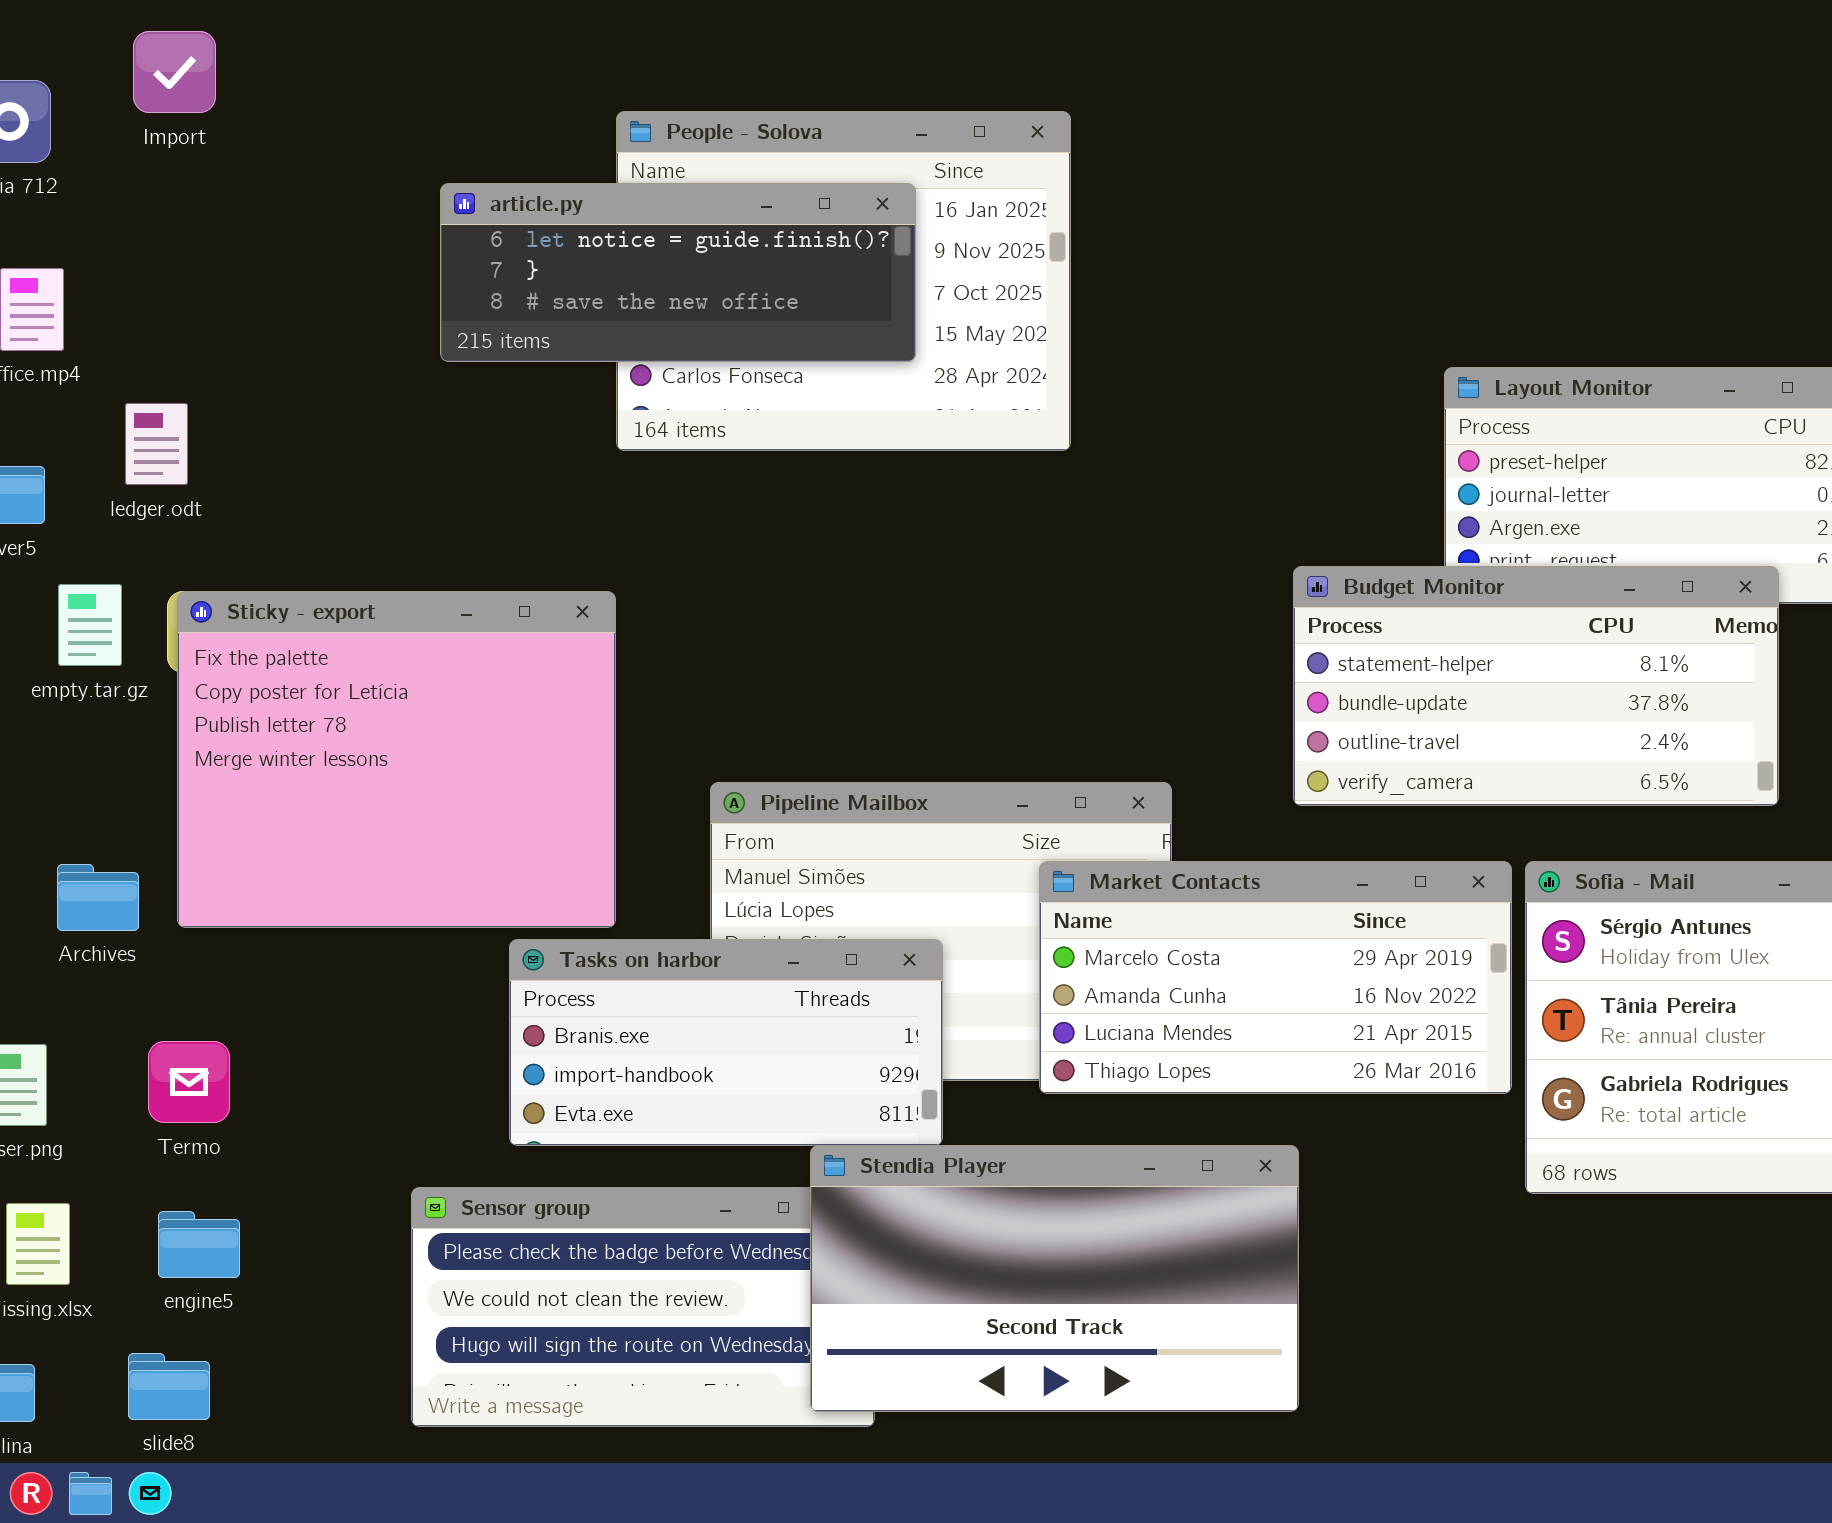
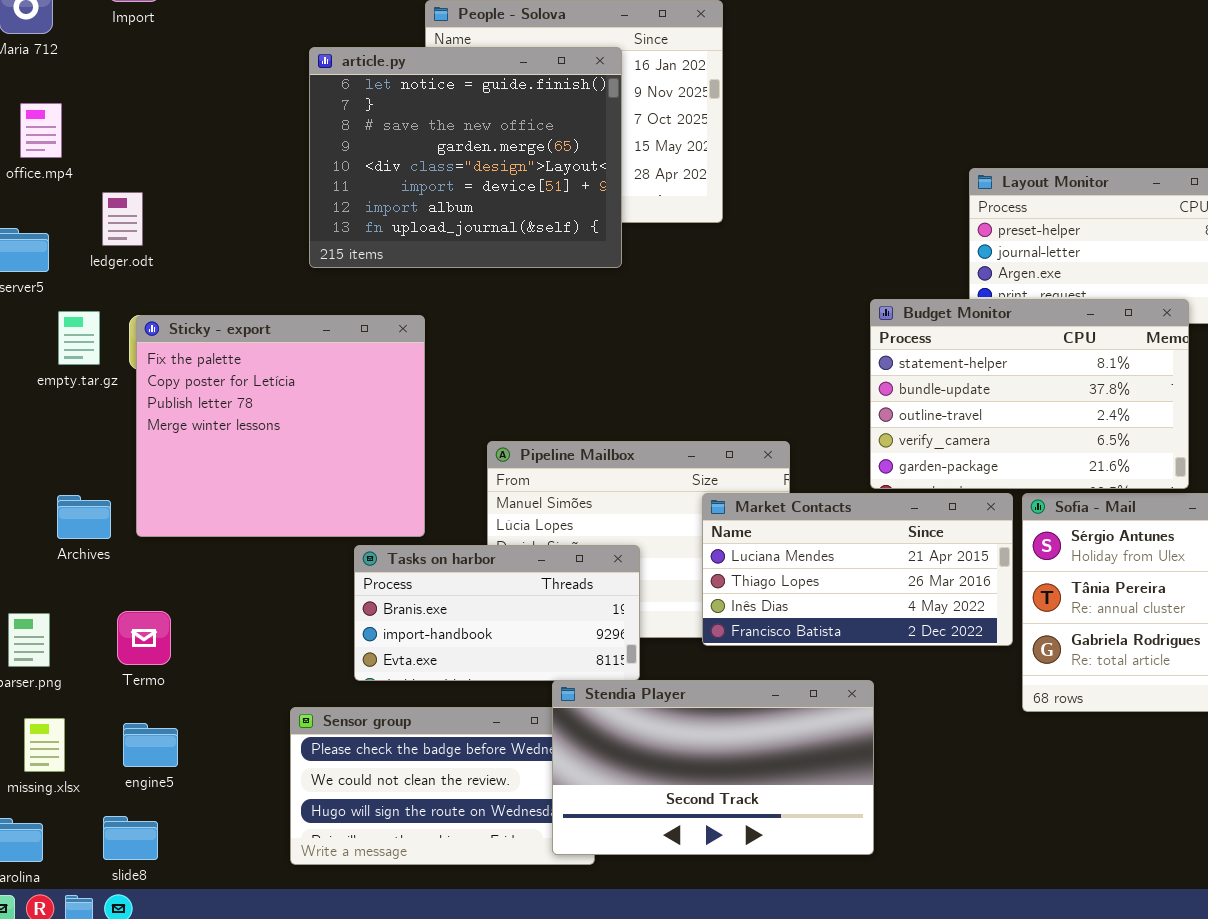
article.py: [440,183,916,362] -> [309,47,622,268], resized
Budget Monitor: [1293,566,1779,806] -> [870,299,1189,489], resized
Market Contacts: [1039,861,1512,1094] -> [702,493,1013,646], scrolled down 2 rows

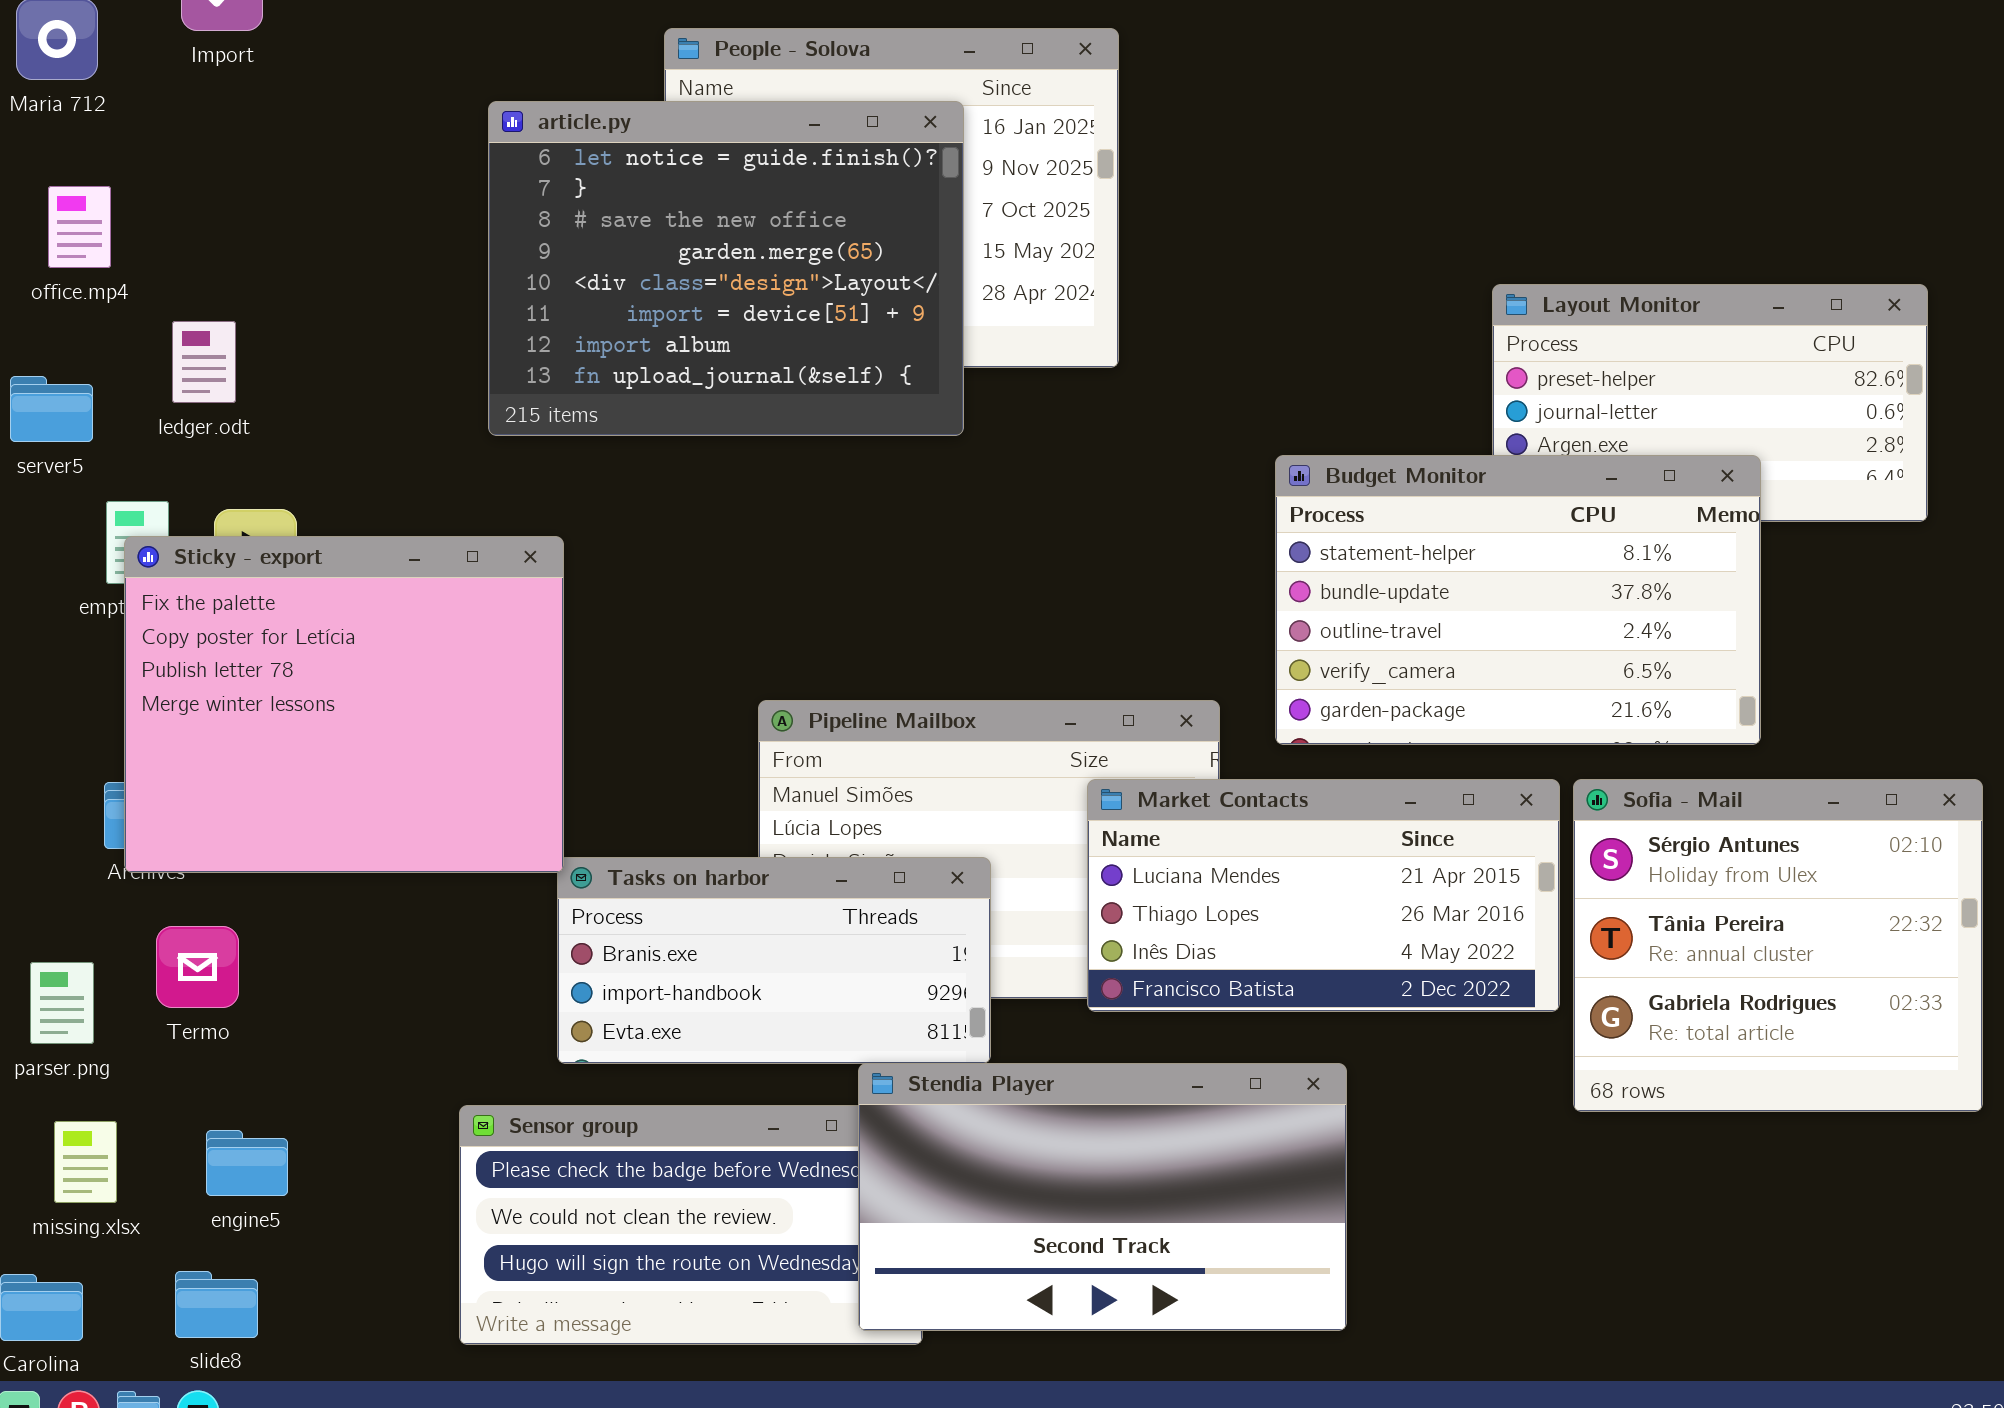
Budget Monitor: [870,299,1189,489] -> [1275,455,1761,745], moved
Sticky - export: [136,315,425,537] -> [124,536,564,873], moved
Termo: [117,611,171,665] -> [156,926,239,1008], moved

